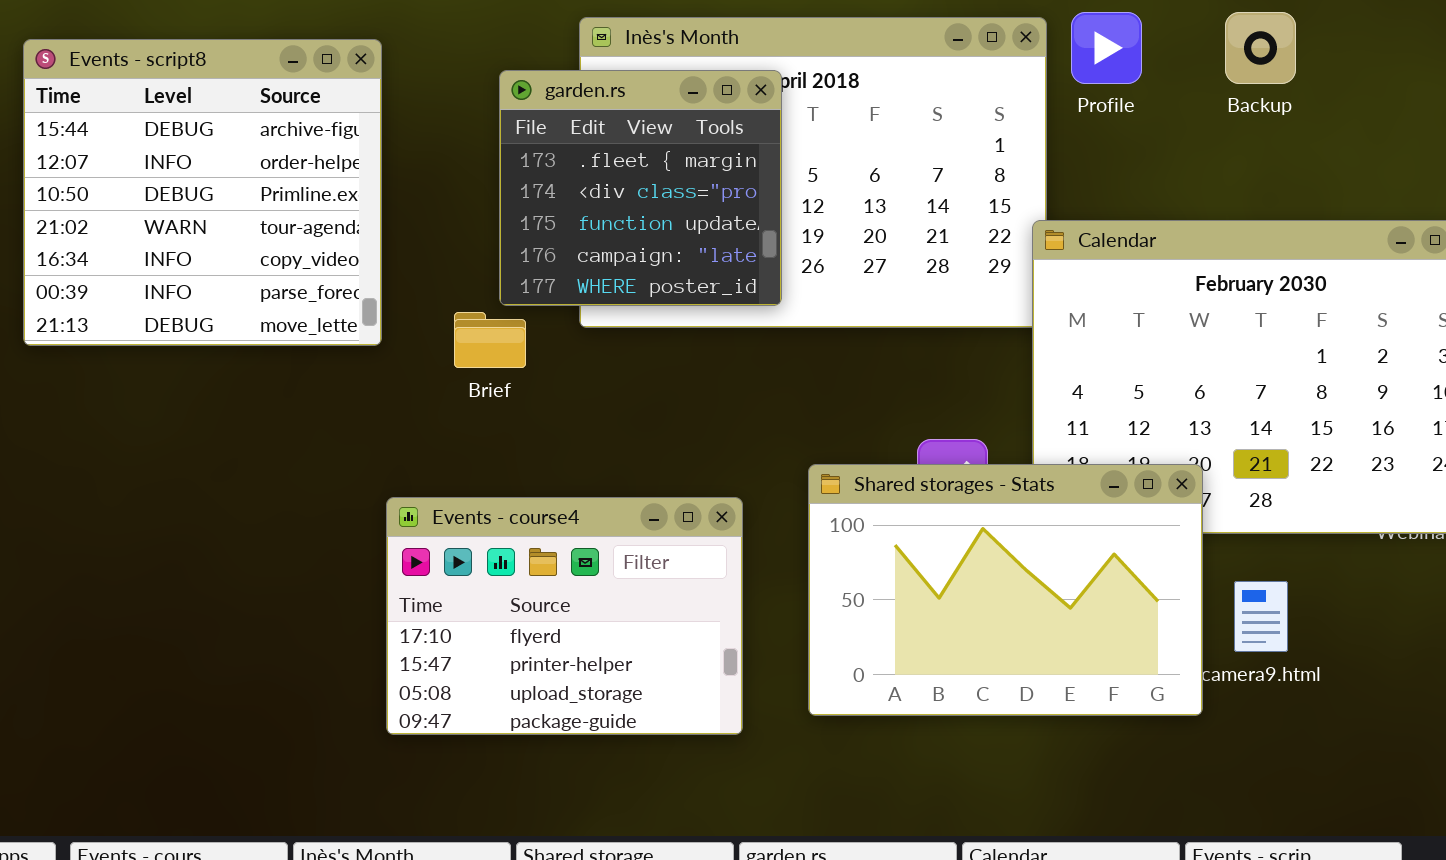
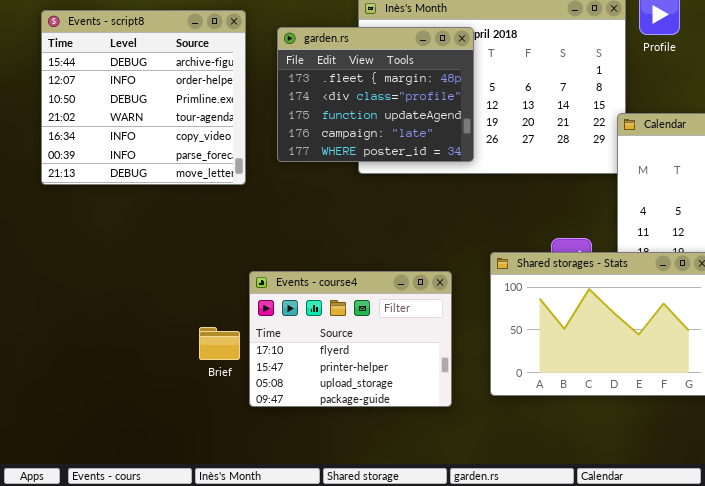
garden.rs: [499,70,782,306] -> [277,27,474,162], resized
Brief: [454,312,526,368] -> [199,327,240,360], moved

